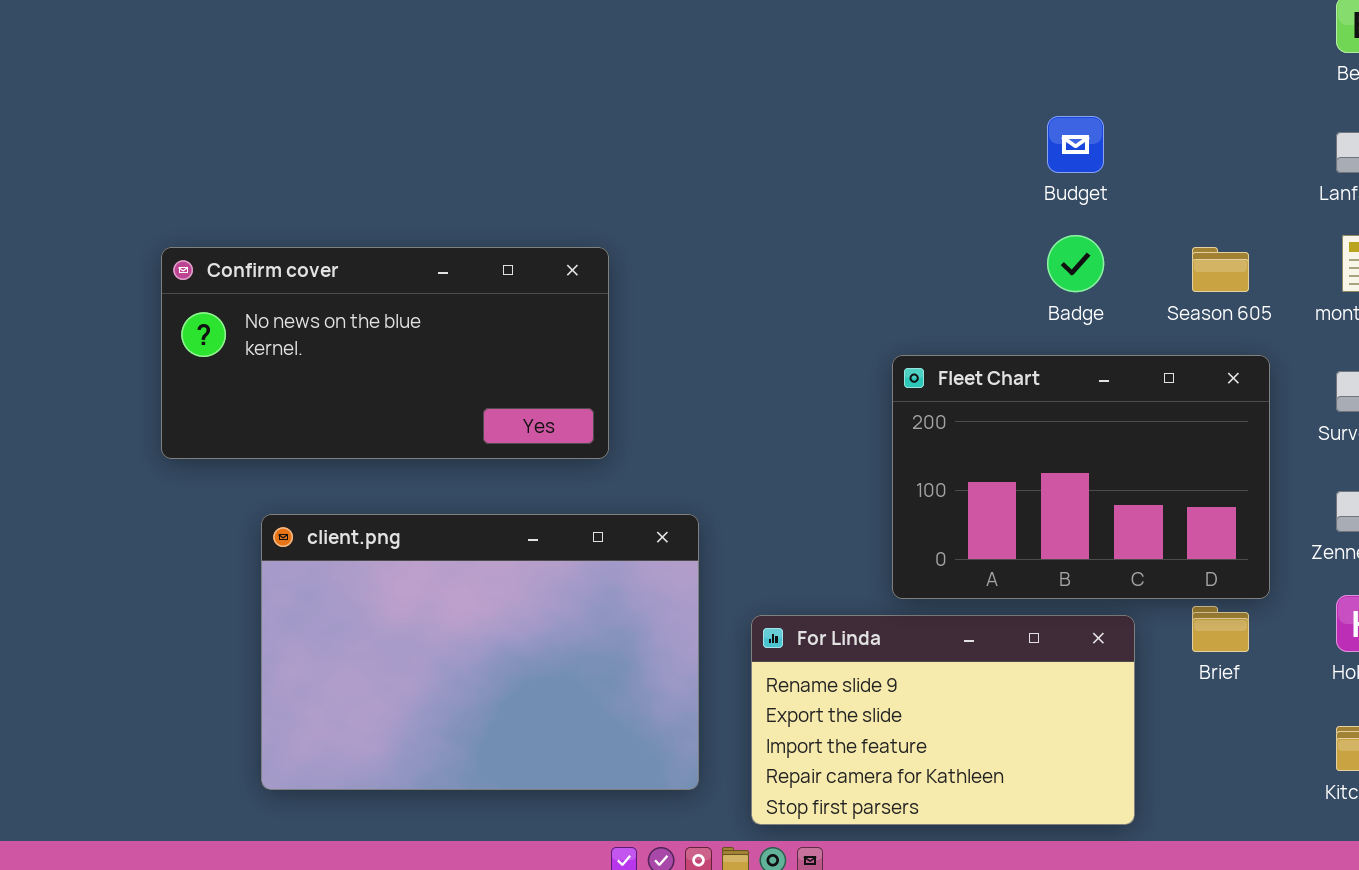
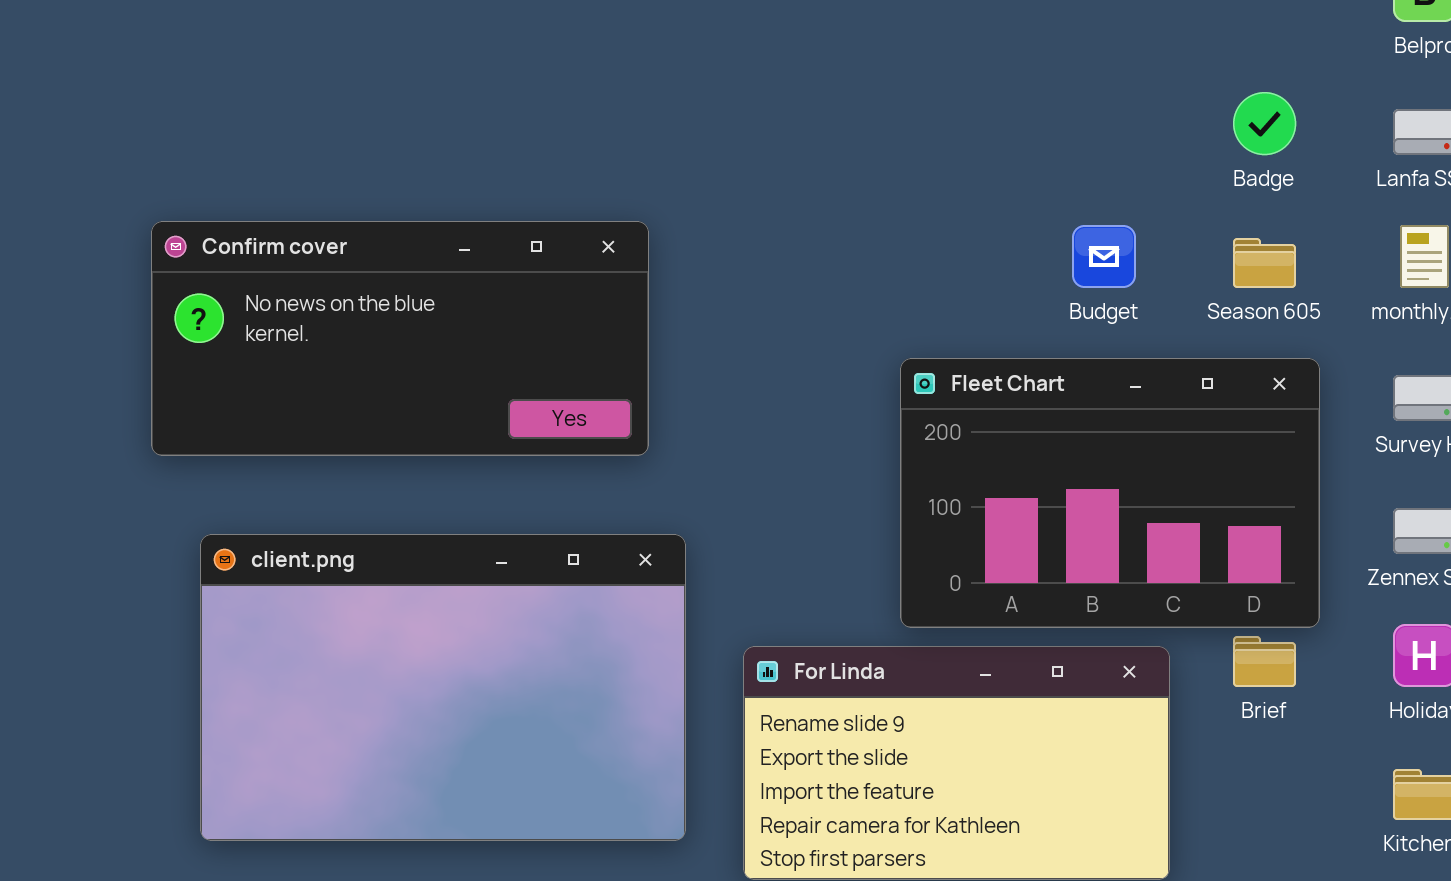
Budget: [1047,116,1104,173] -> [1072,225,1136,288], moved
Badge: [1047,235,1104,292] -> [1233,92,1296,155], moved
Confirm cover: [161,247,609,459] -> [151,221,649,456], moved

